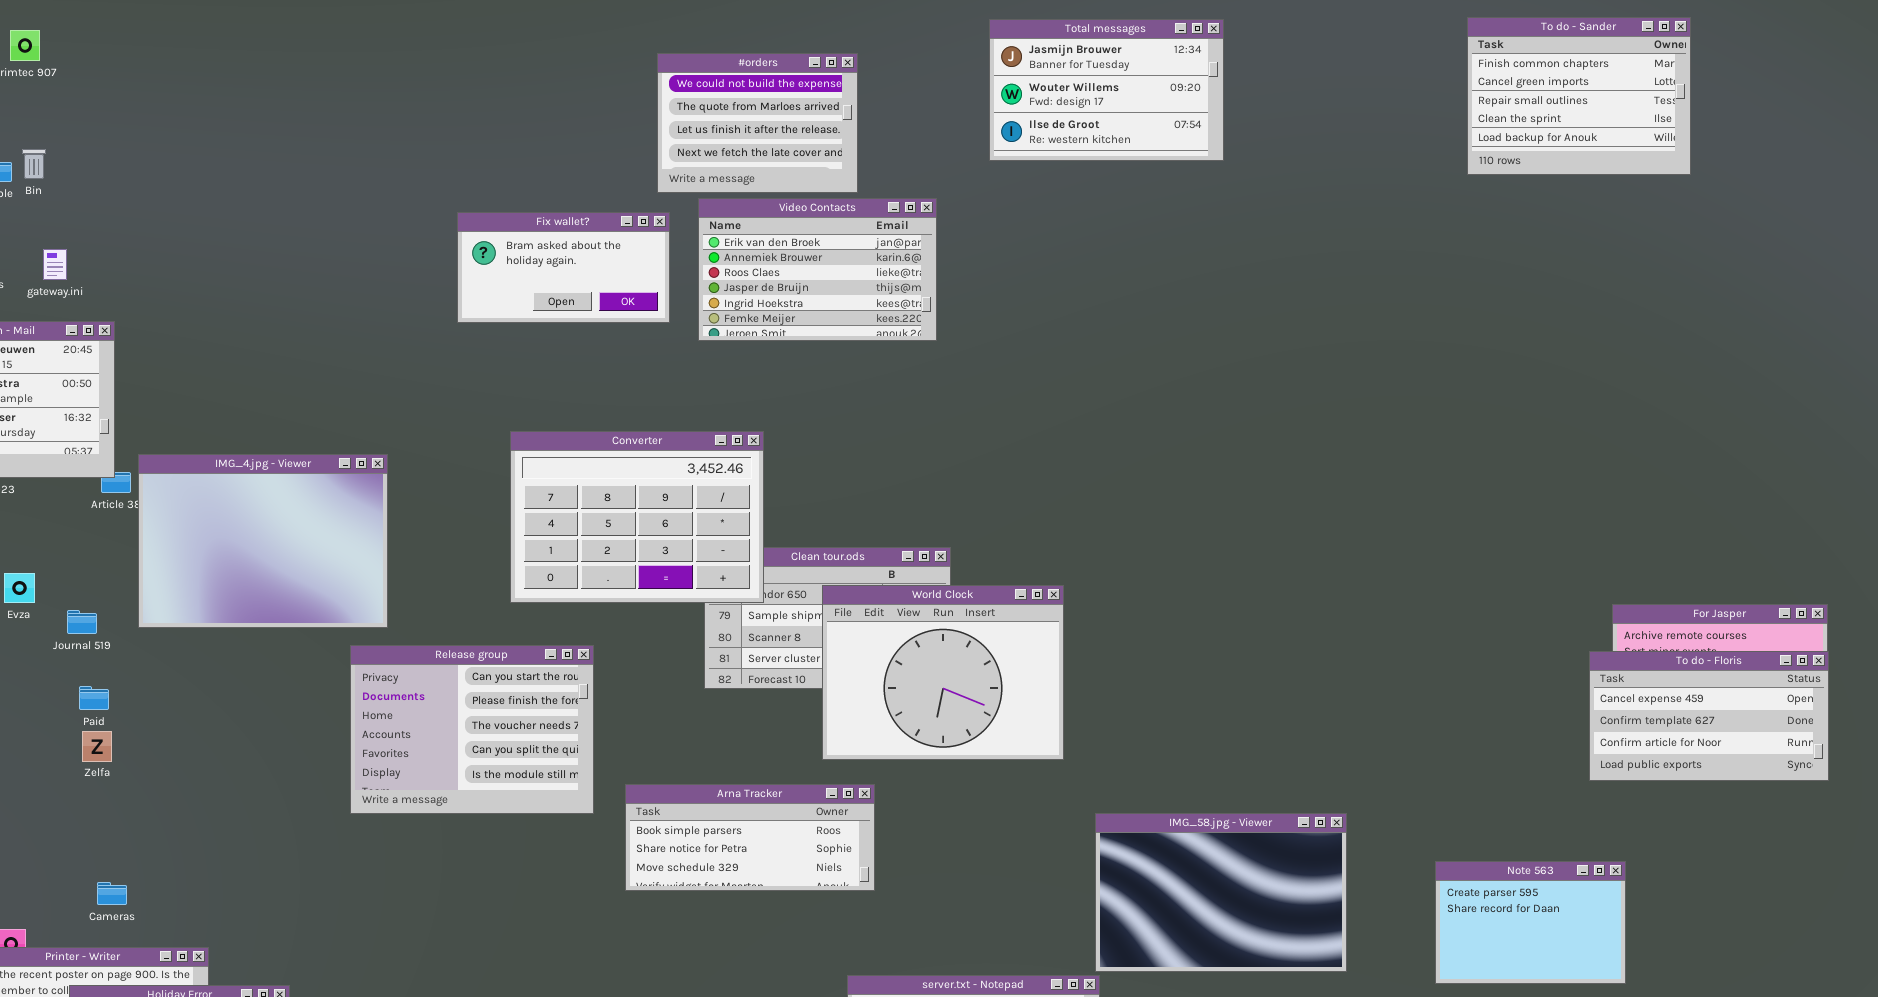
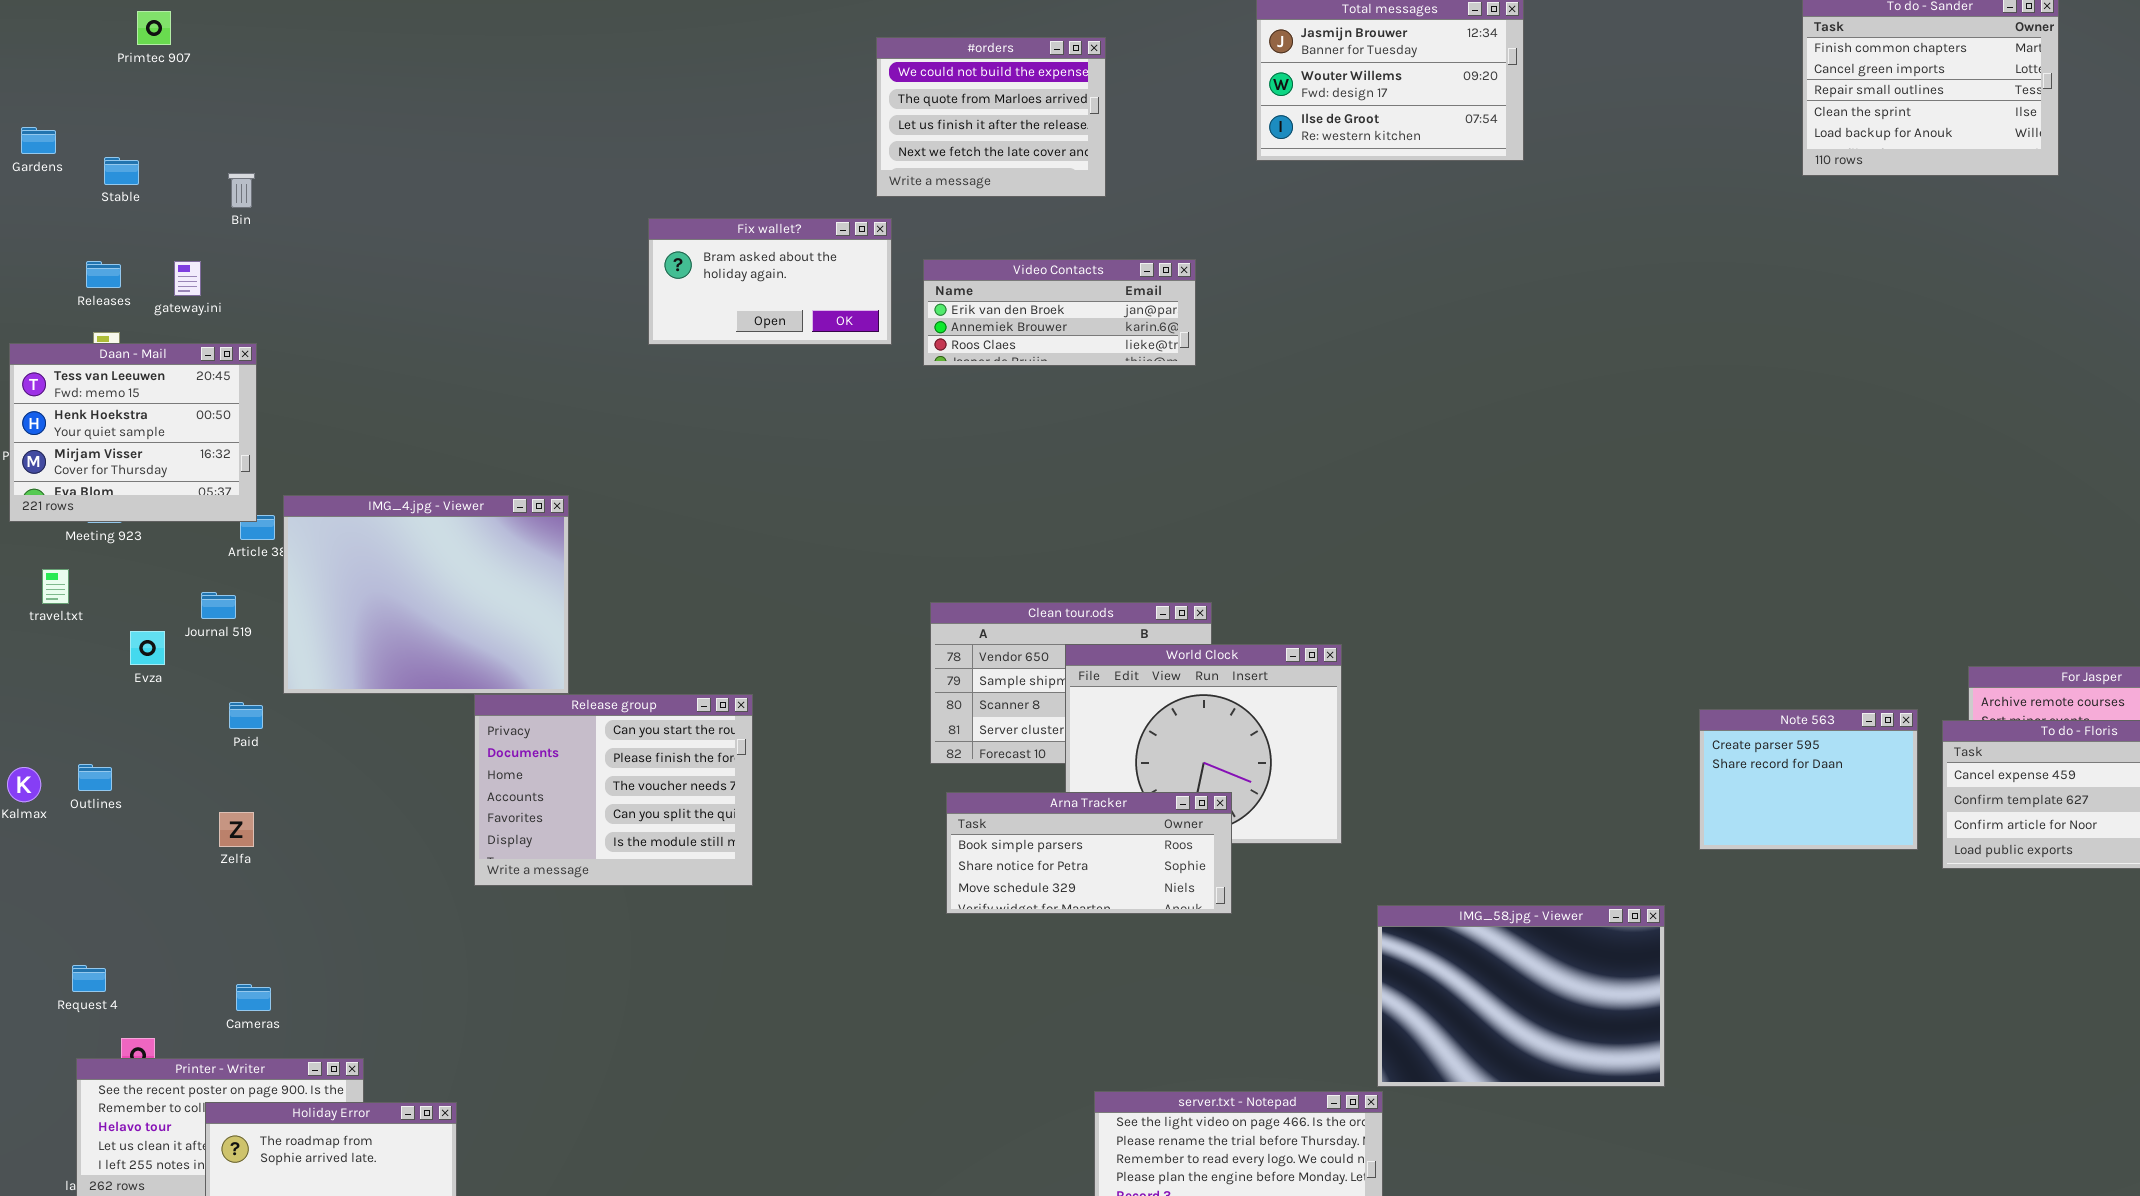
Bin: [22,149,46,179] -> [228,173,255,208], moved
Video Contacts: [698,198,937,341] -> [923,259,1196,366], resized
Converter: [510,431,764,603] -> none, closed
Journal 519: [67,610,97,634] -> [201,592,236,619], moved
Release group: [350,645,594,814] -> [474,694,753,886], moved
Paid: [79,686,109,710] -> [229,702,263,729], moved
Arna Tracker: [625,784,875,891] -> [946,792,1232,914], moved
Note 563: [1435,861,1626,984] -> [1699,709,1918,850], moved

